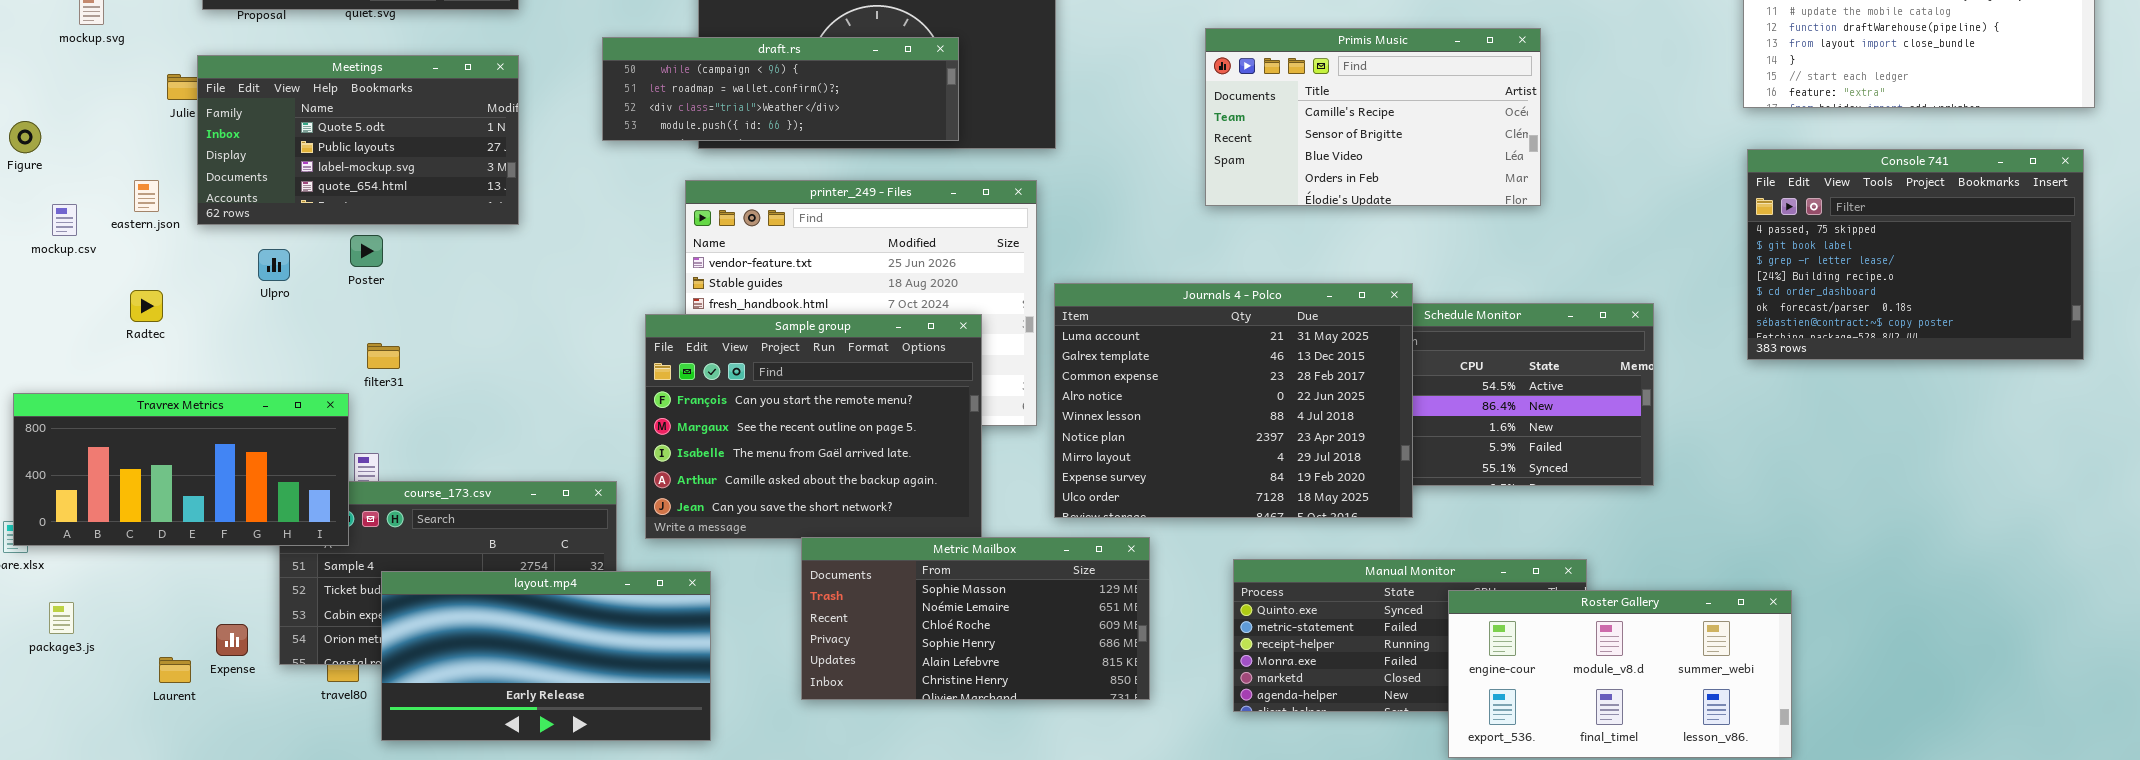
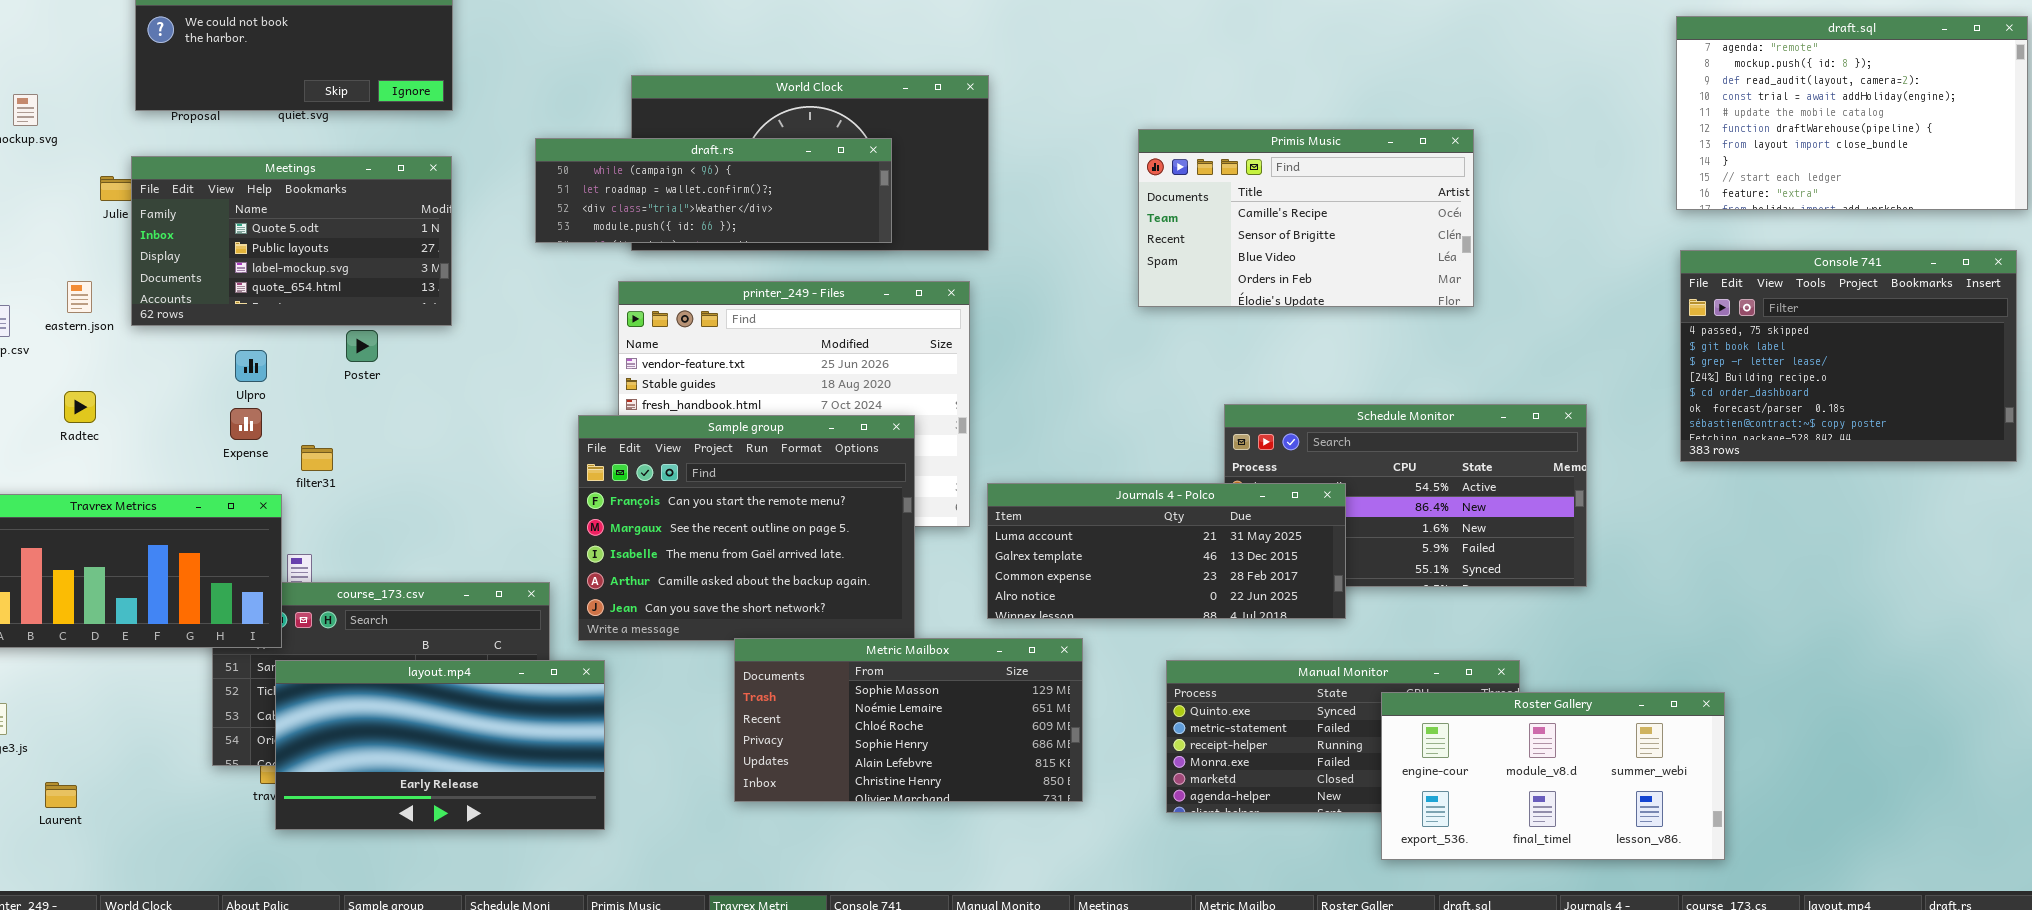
Poster: [350,235,383,267] -> [346,330,378,362], moved
Ulpro: [258,249,290,281] -> [235,350,267,382], moved
Journals 4 - Polco: [1054,283,1413,518] -> [987,483,1346,619], resized
layout.mp4: [381,571,711,741] -> [275,660,605,830], moved
Expense: [216,624,248,656] -> [230,408,262,440], moved
Laurent: [159,657,191,683] -> [45,782,77,808], moved

